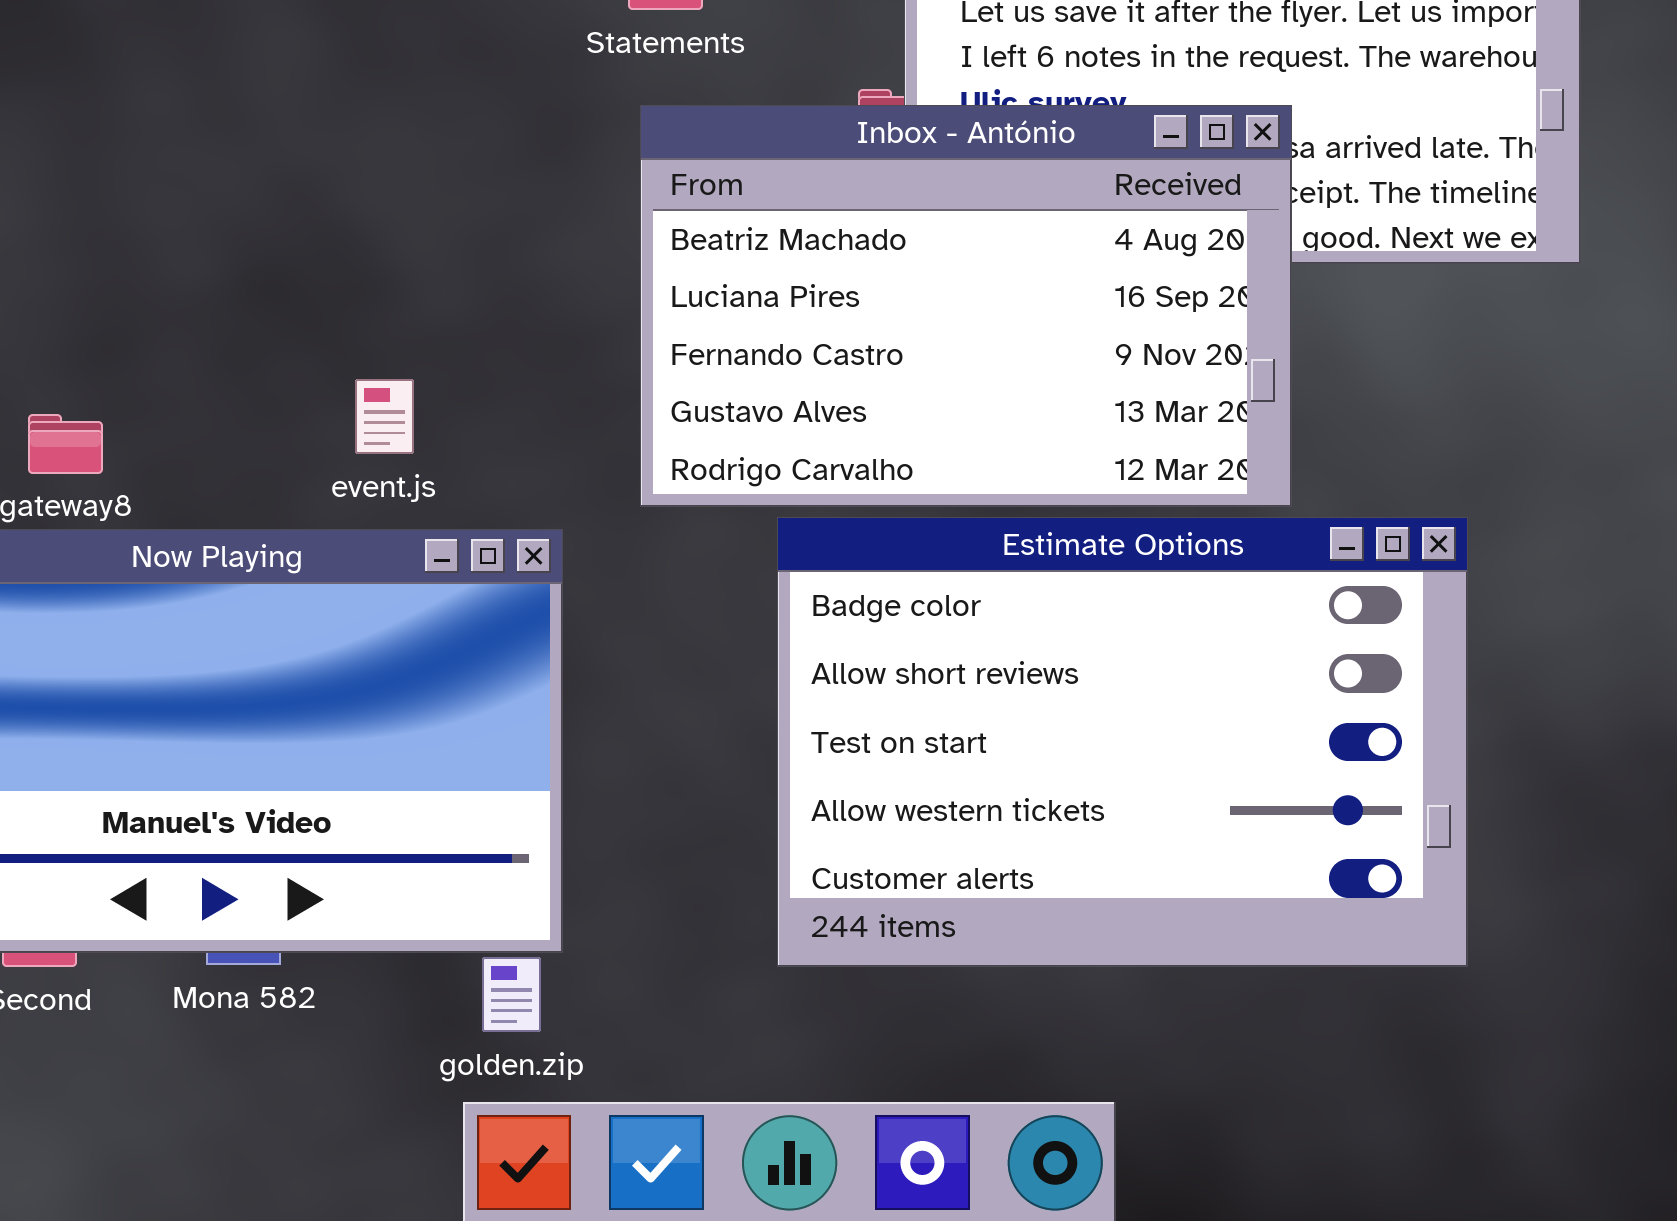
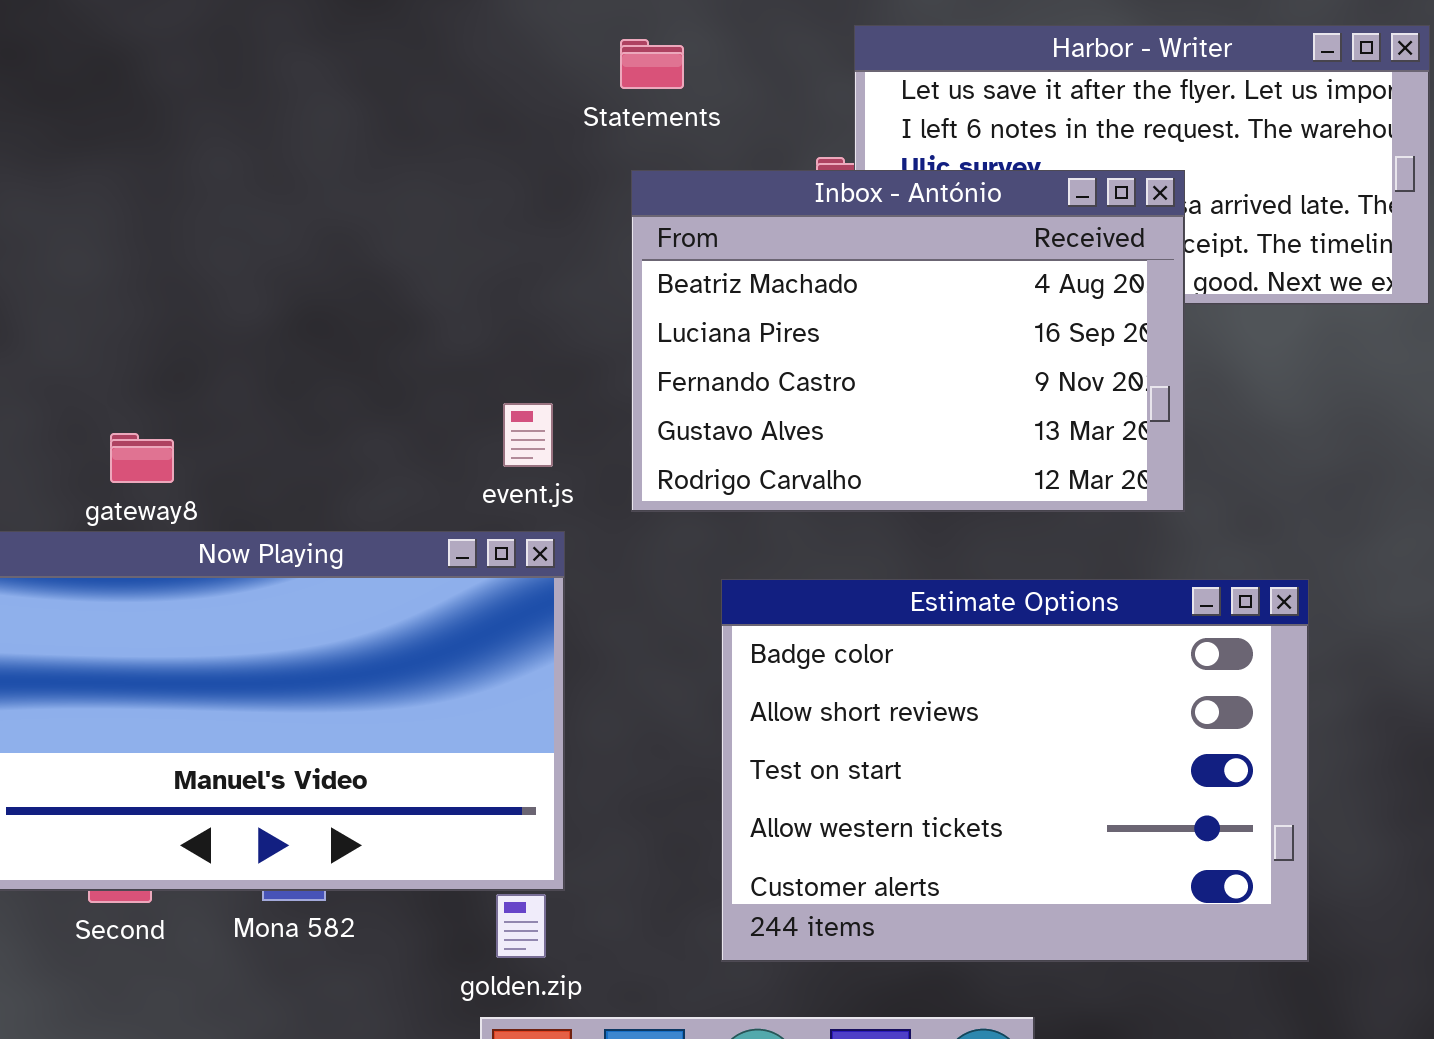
event.js: [355,379,414,454] -> [503,403,553,467], moved
Estimate Options: [777,517,1468,967] -> [721,579,1309,962], moved

